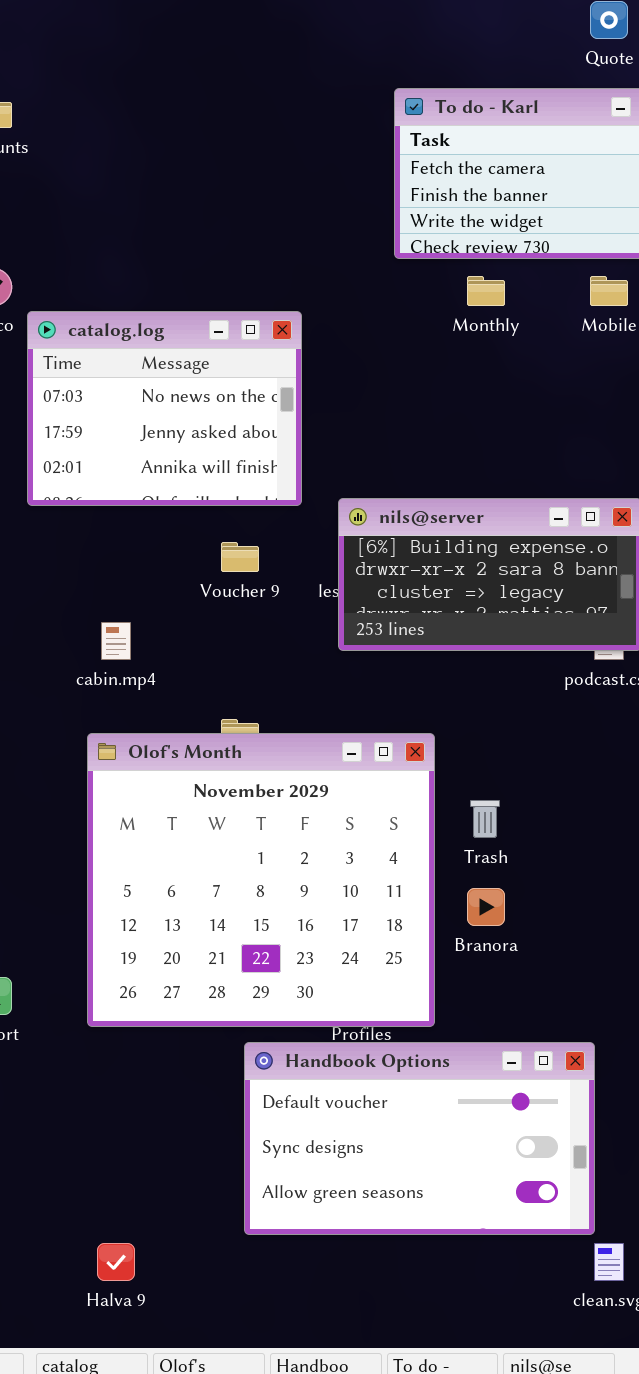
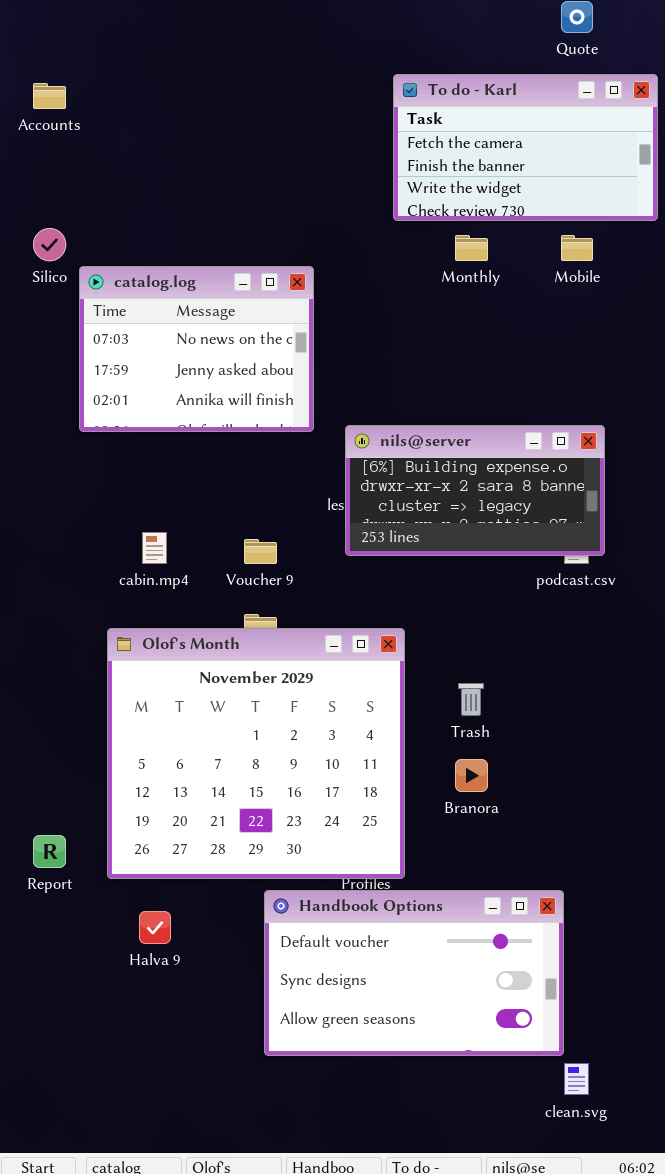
Voucher 9: [221,542,259,572] -> [244,539,277,564], moved
Olof's Month: [87,733,435,1027] -> [107,628,405,879], moved
Halva 9: [97,1243,135,1281] -> [139,911,171,944], moved

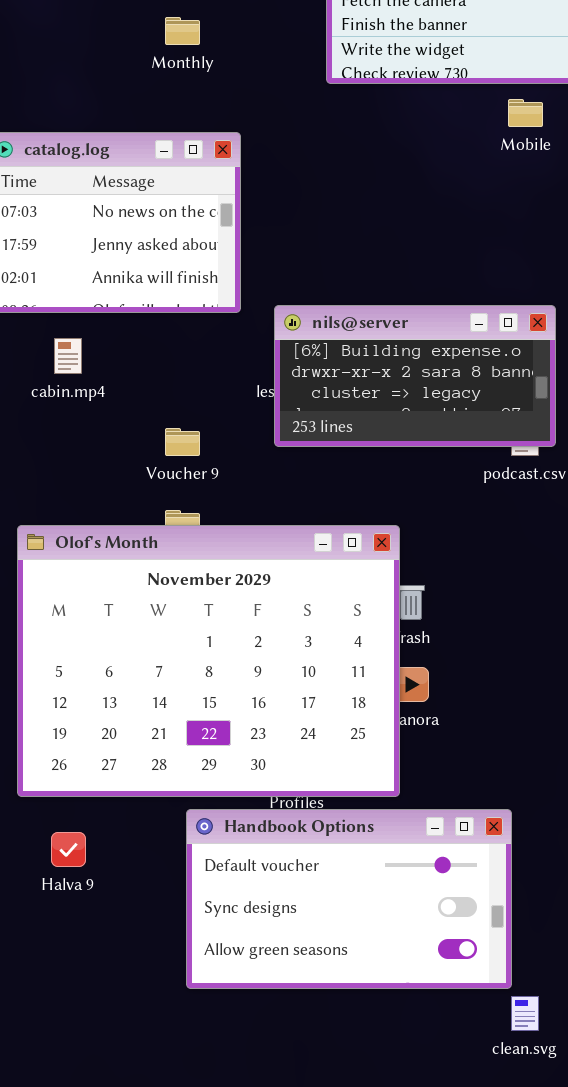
Monthly: [455,235,488,261] -> [165,17,200,45], moved
cabin.mp4: [142,532,167,564] -> [54,338,82,374], moved
Olof's Month: [107,628,405,879] -> [17,525,400,797], resized

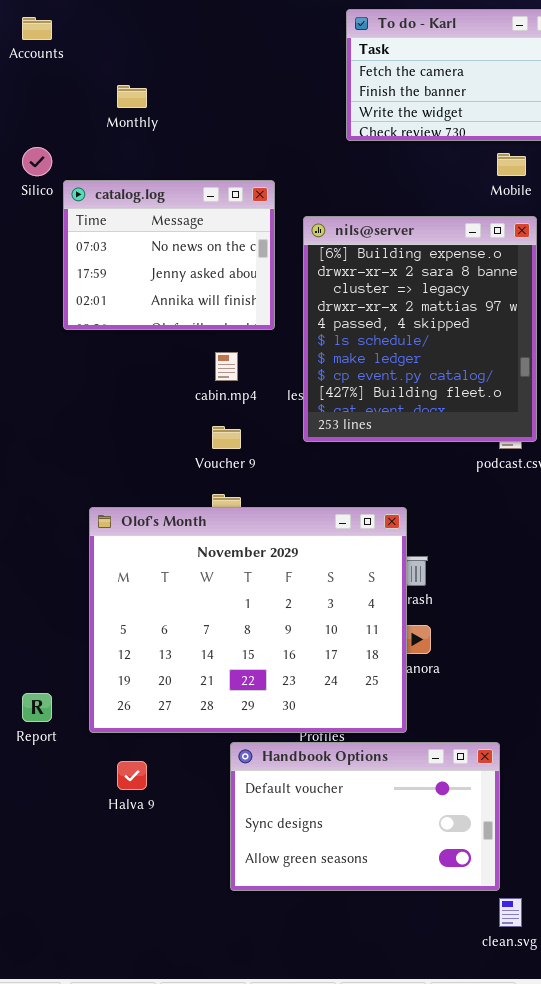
Monthly: [165,17,200,45] -> [117,85,147,108], moved
nils@server: [274,305,556,447] -> [303,216,537,442], resized
cabin.mp4: [54,338,82,374] -> [215,352,238,381], moved

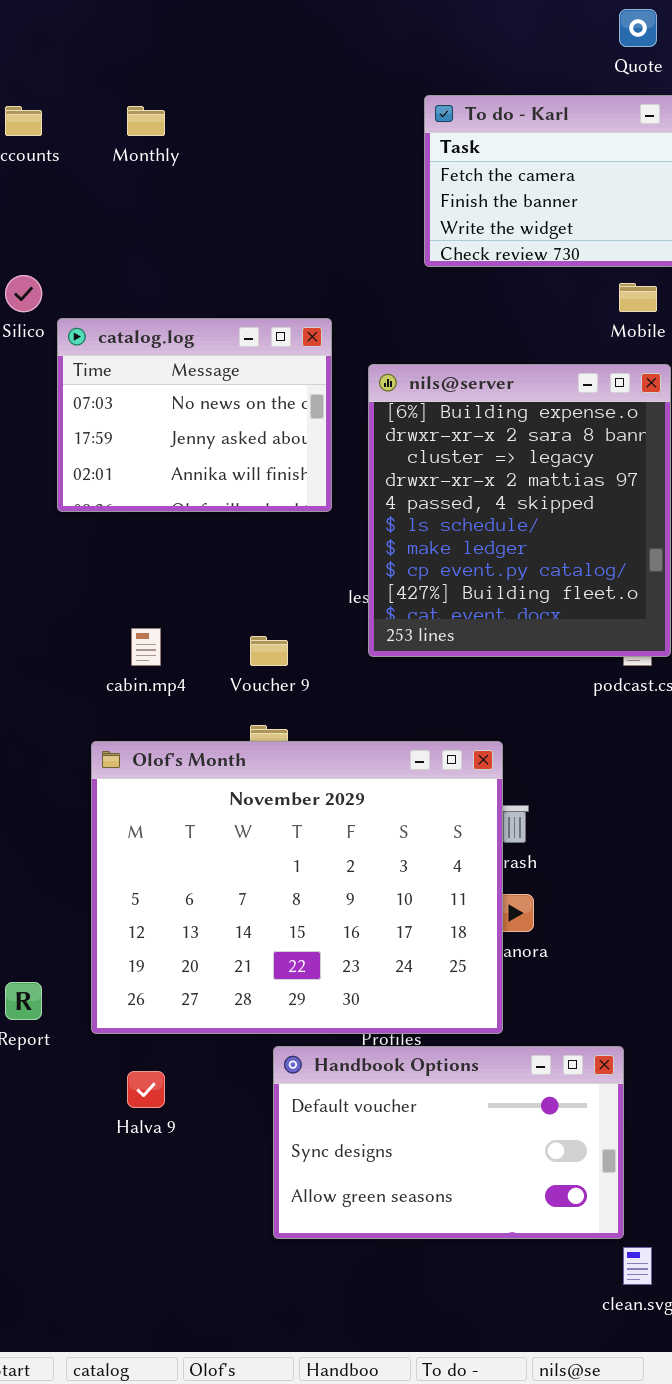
Monthly: [117,85,147,108] -> [127,106,165,136], moved
cabin.mp4: [215,352,238,381] -> [131,628,161,666], moved

